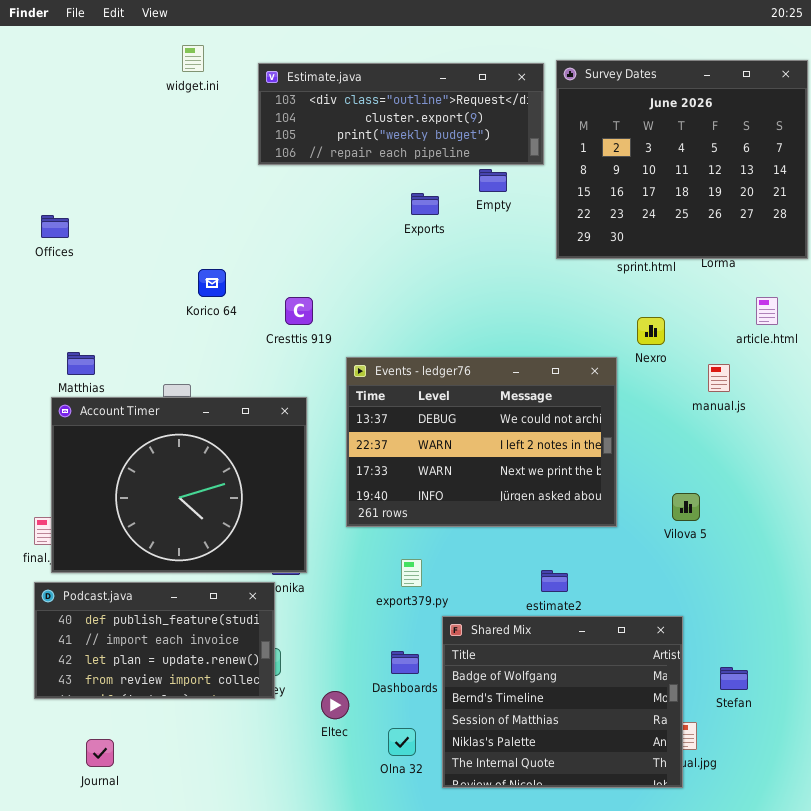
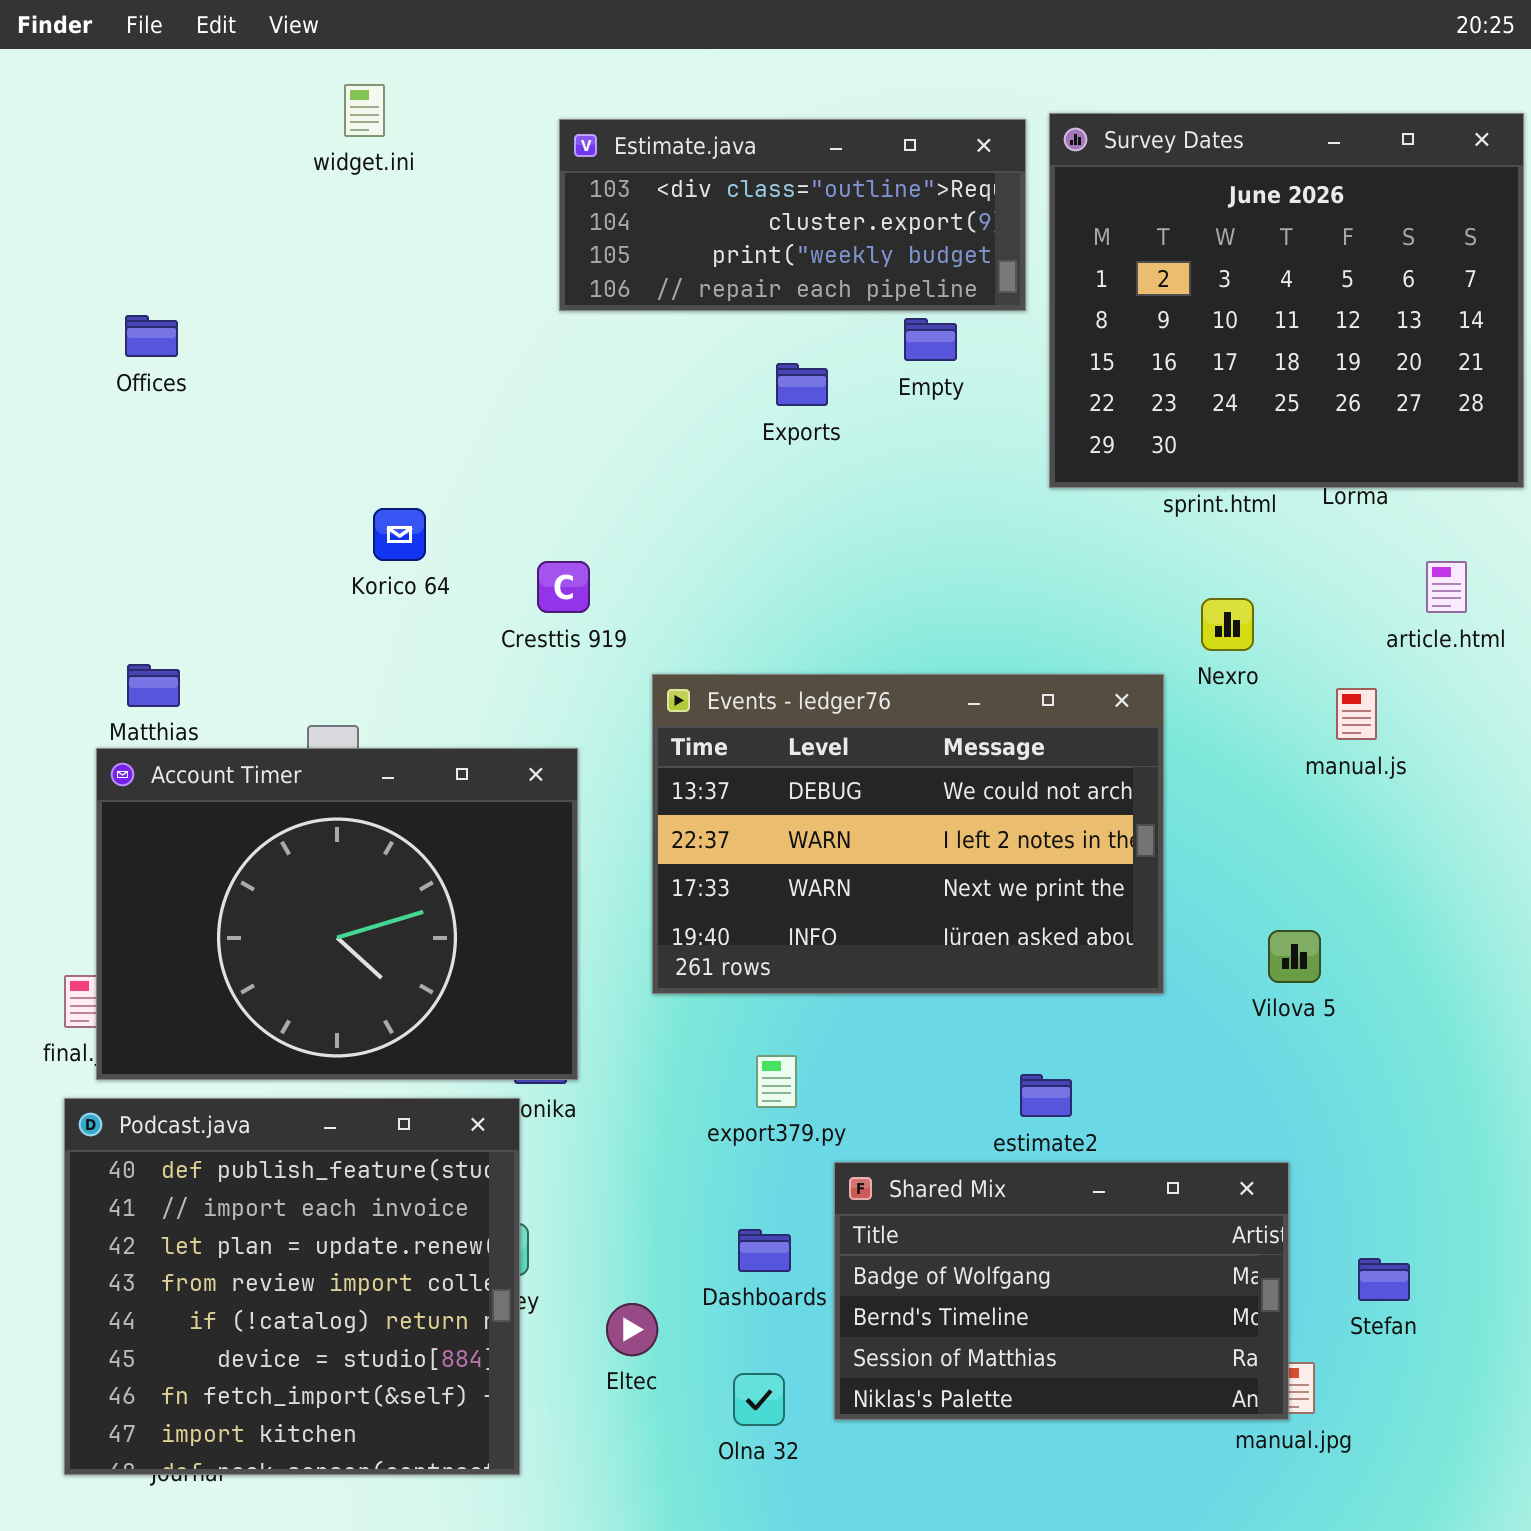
Estimate.java: [258,63,544,165] -> [559,119,1026,311], resized
Offices: [41,215,69,238] -> [125,315,178,357], moved
Podcast.java: [34,582,275,699] -> [64,1098,520,1475], resized
Shared Mix: [442,616,683,788] -> [834,1162,1289,1420], resized

